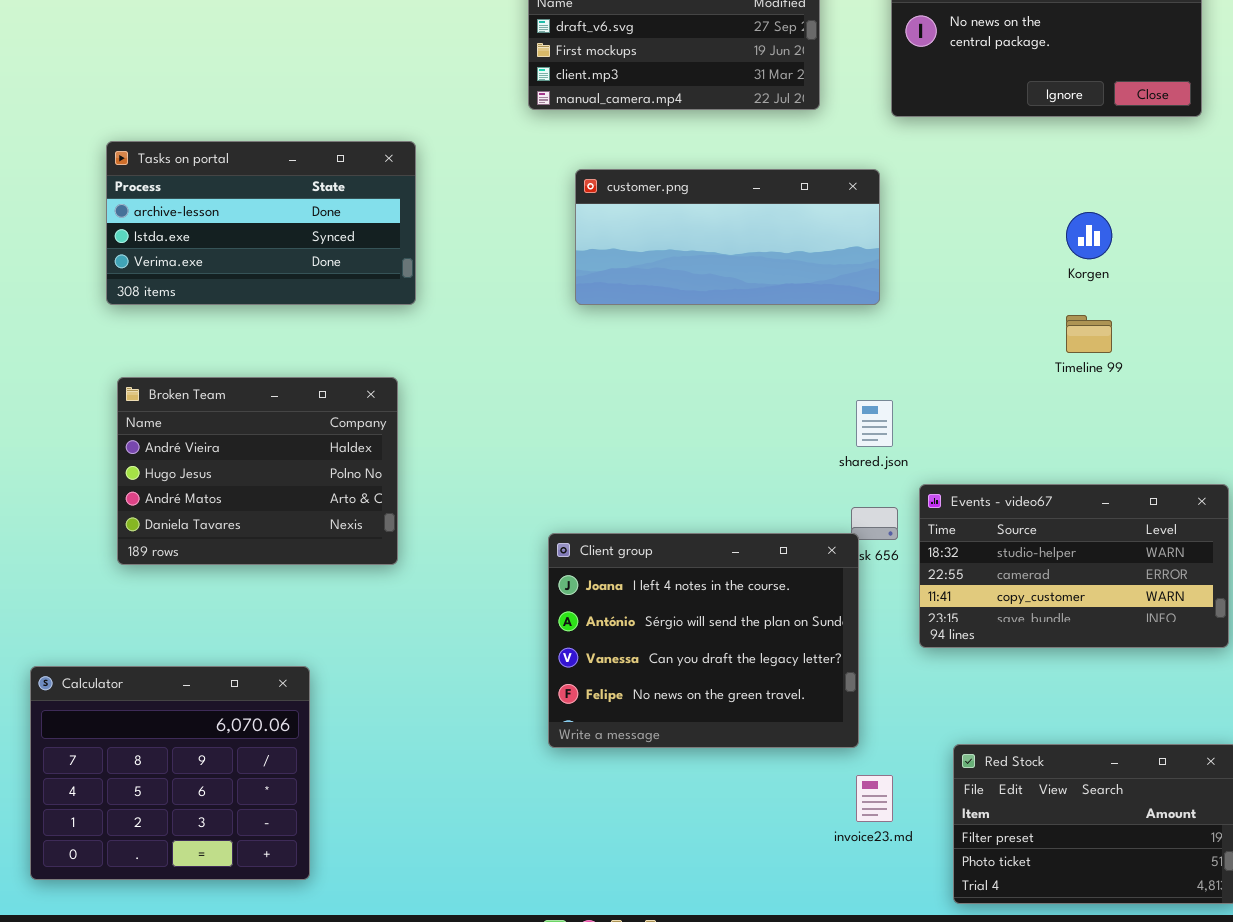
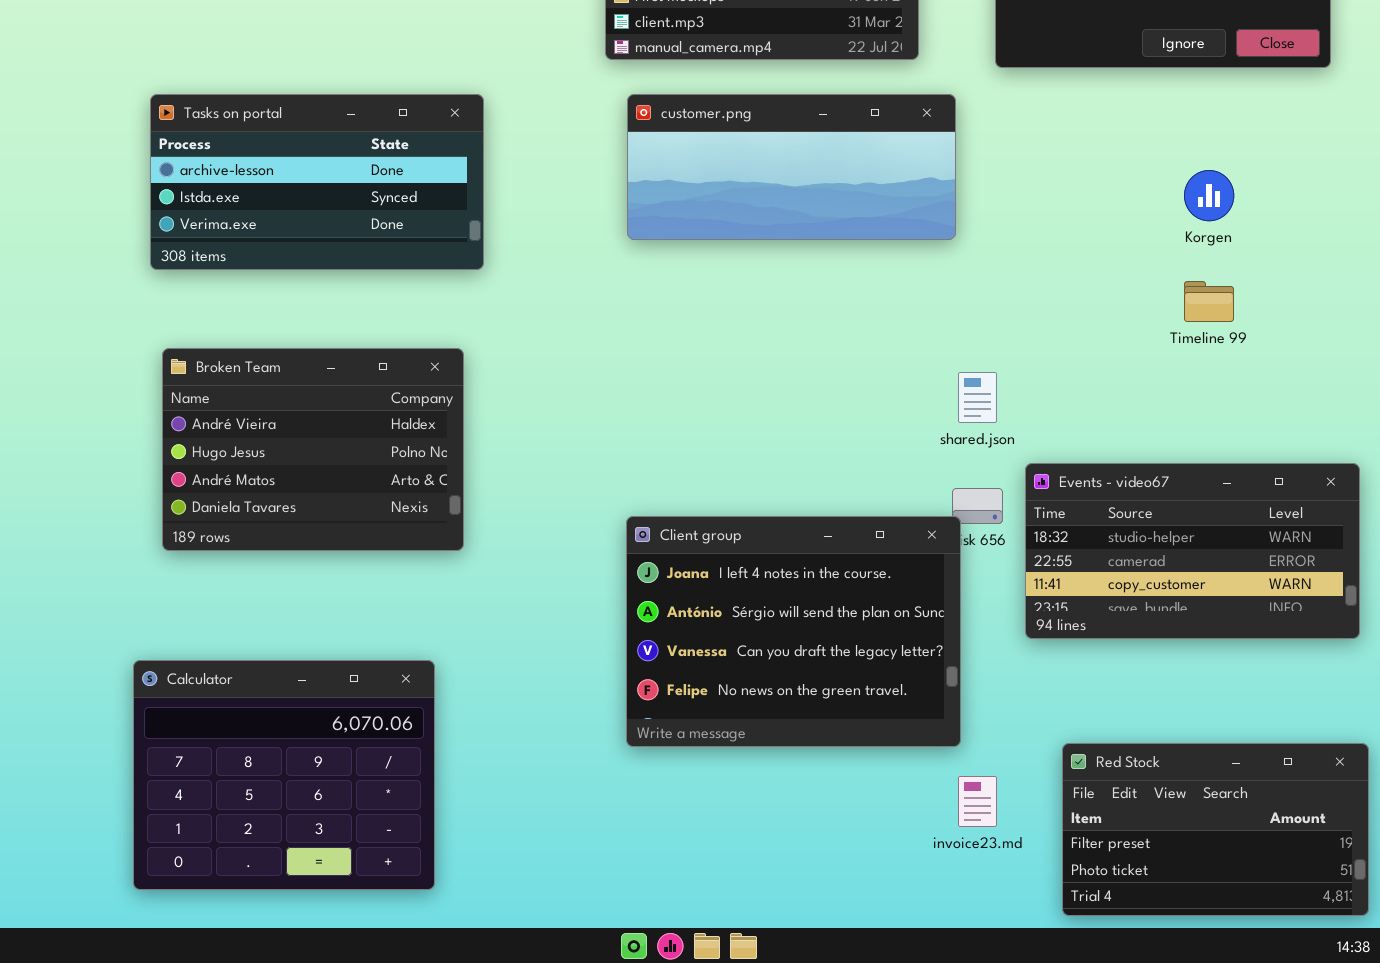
customer.png: [575,169,880,305] -> [627,94,956,240], moved
Calculator: [30,666,310,880] -> [133,660,435,890], moved

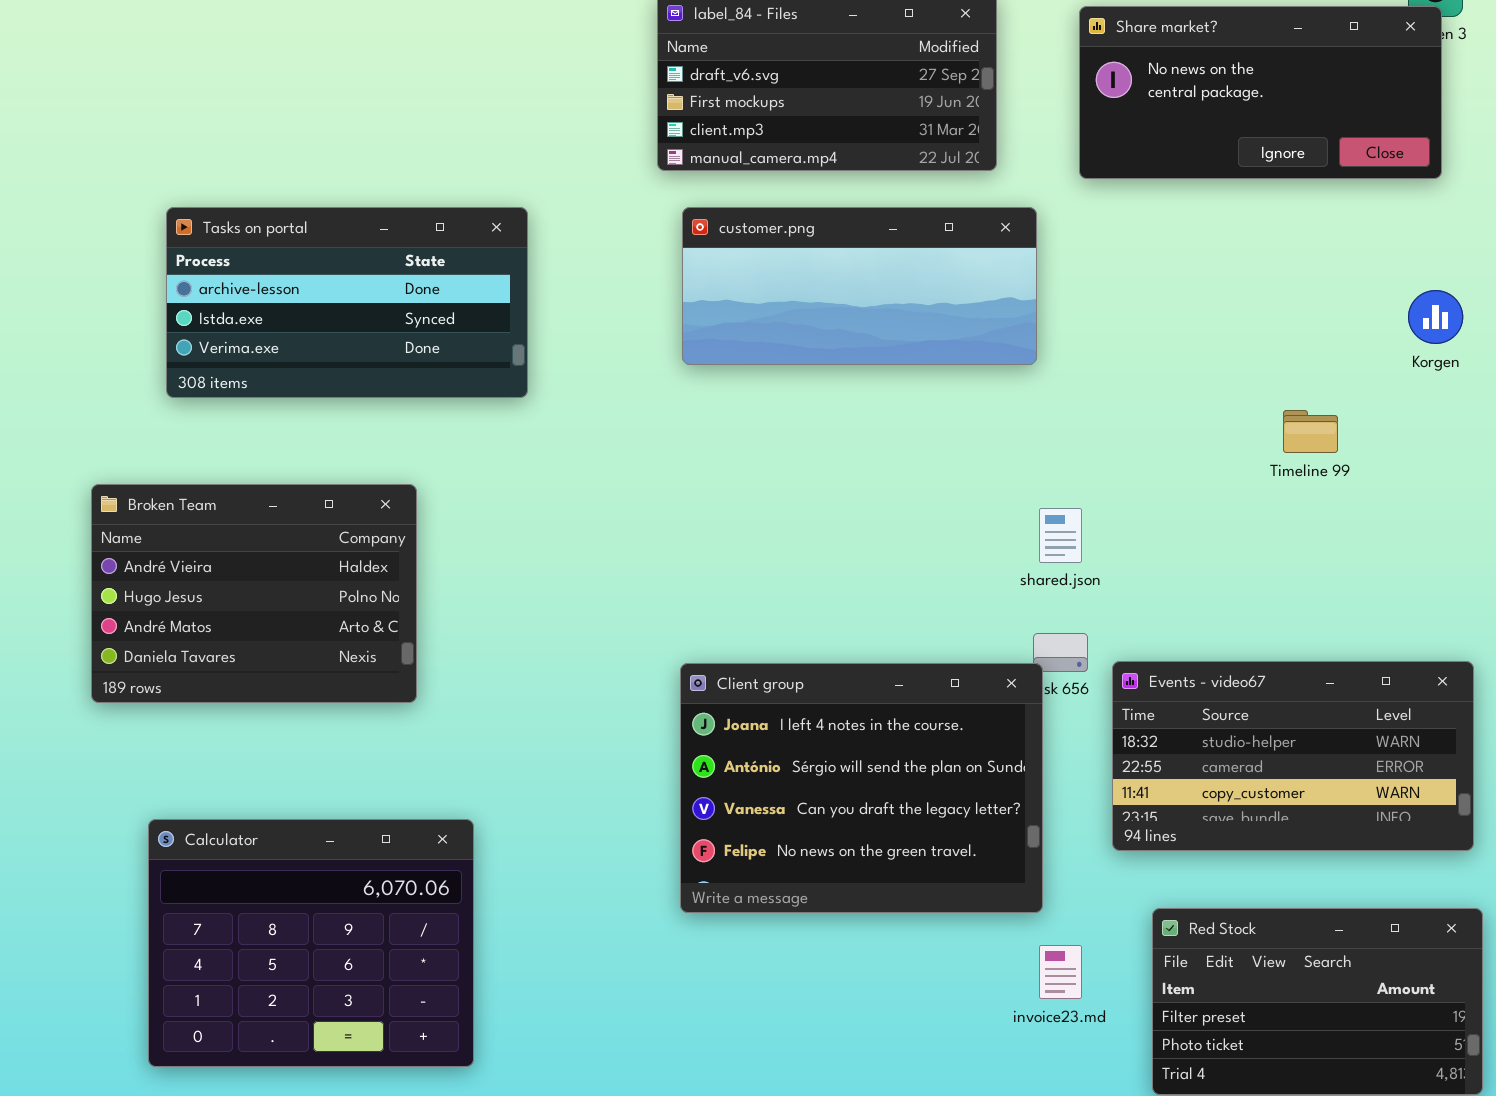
Korgen: [1184,170,1234,221] -> [1408,290,1463,344], moved
Broken Team: [162,348,464,551] -> [91,484,417,703], moved
Events - video67: [1025,463,1360,639] -> [1112,661,1474,851], moved

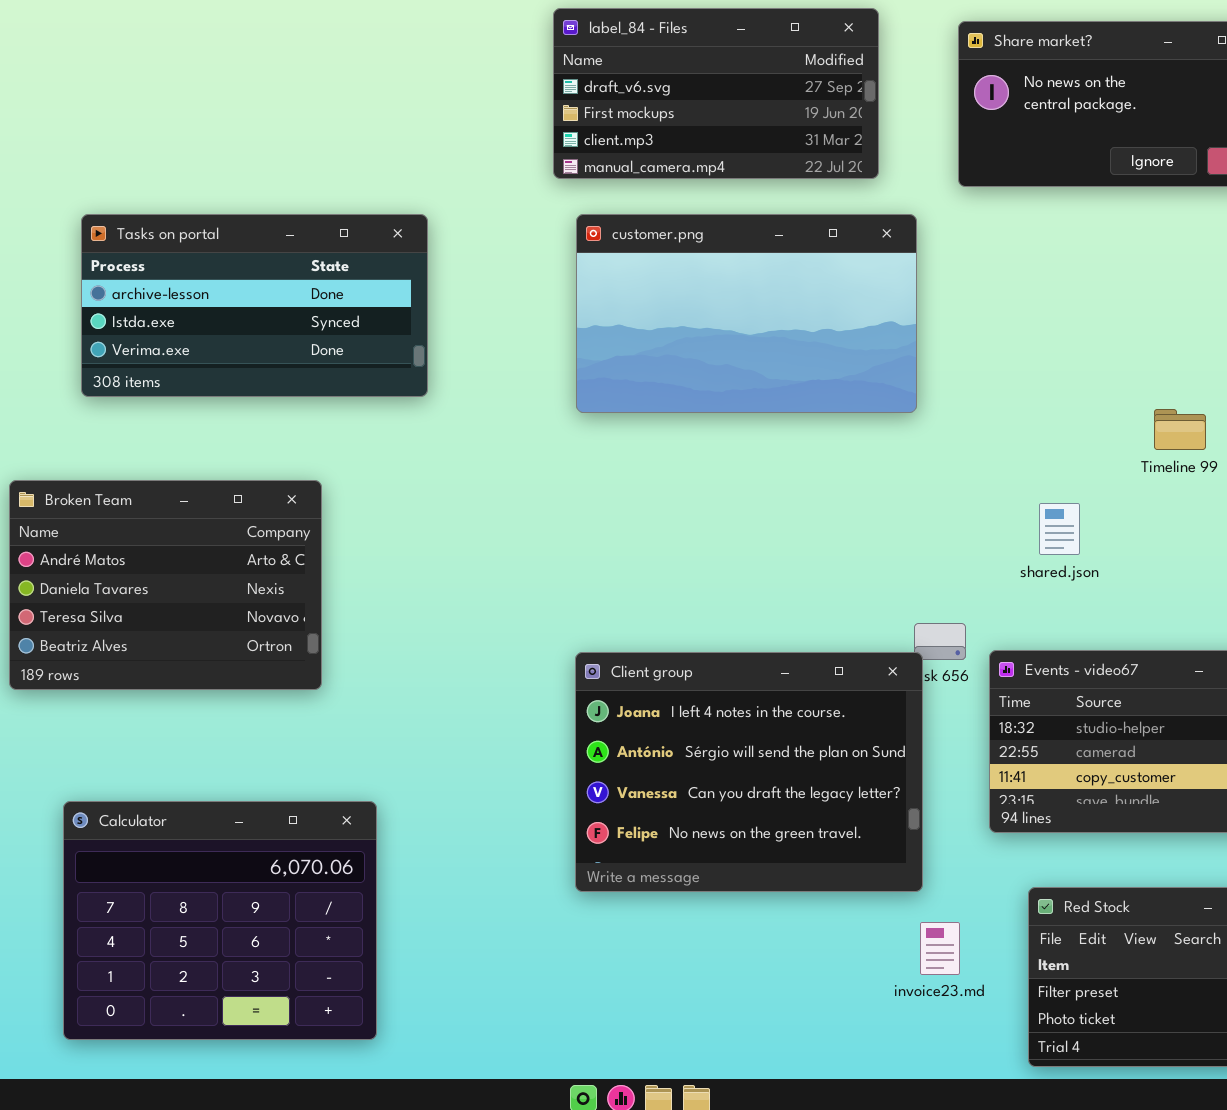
customer.png: [682,207,1037,365] -> [576,214,917,413], resized
Broken Team: [91,484,417,703] -> [9,480,322,690], scrolled down 2 rows
shared.json: [1039,508,1082,563] -> [1039,503,1080,555], moved

